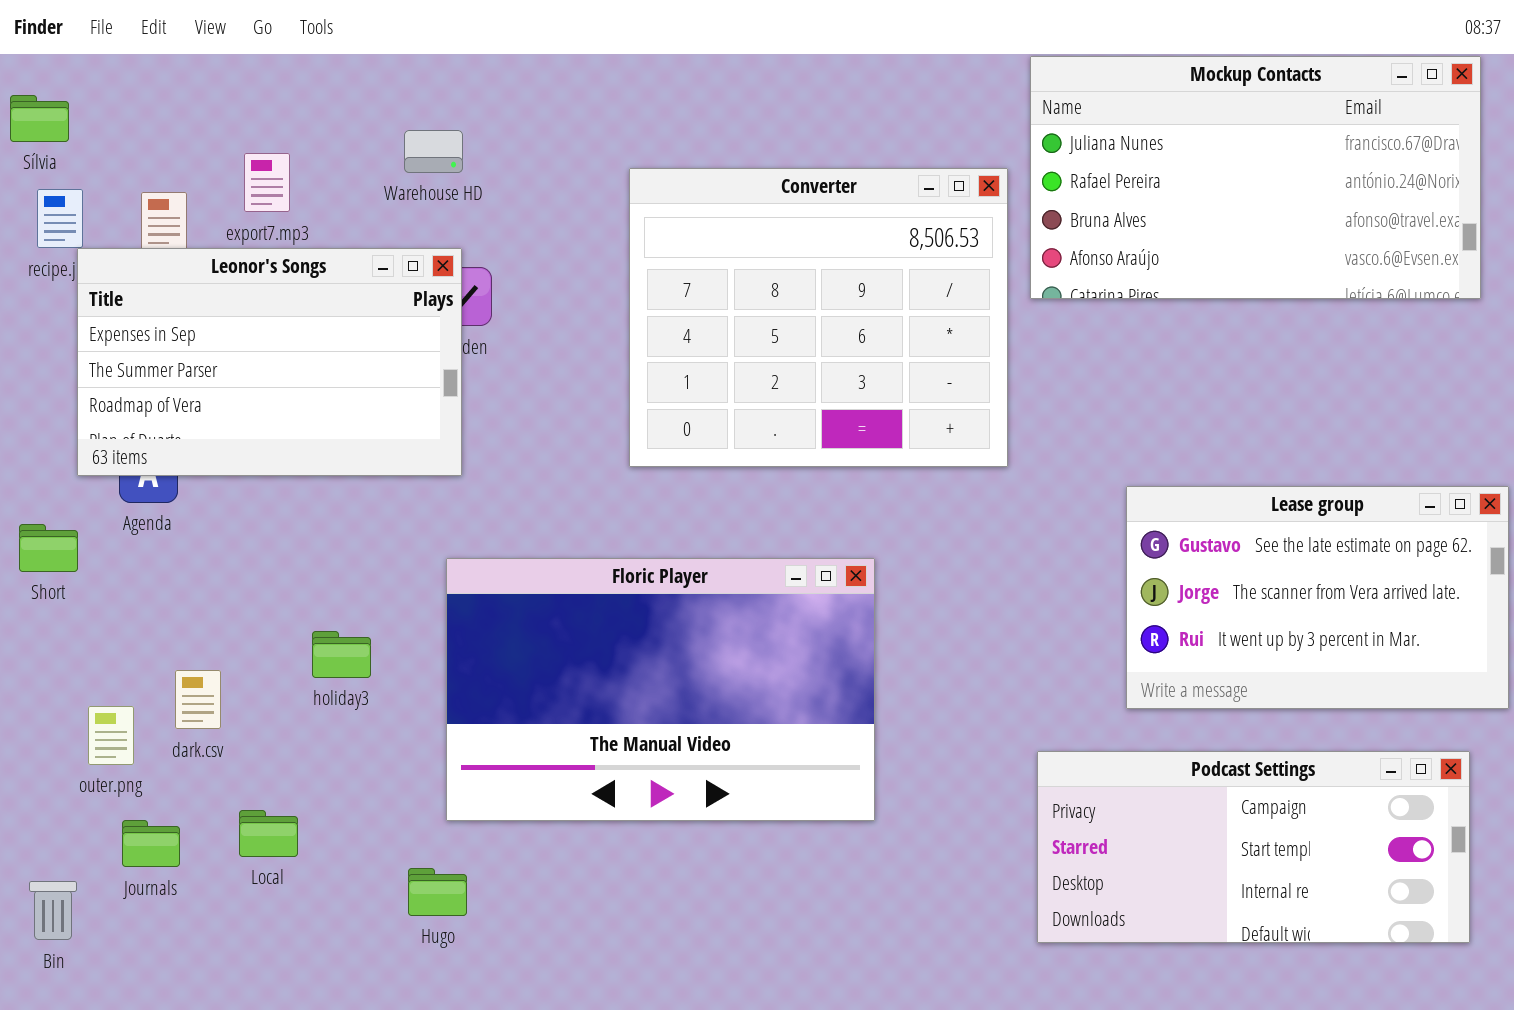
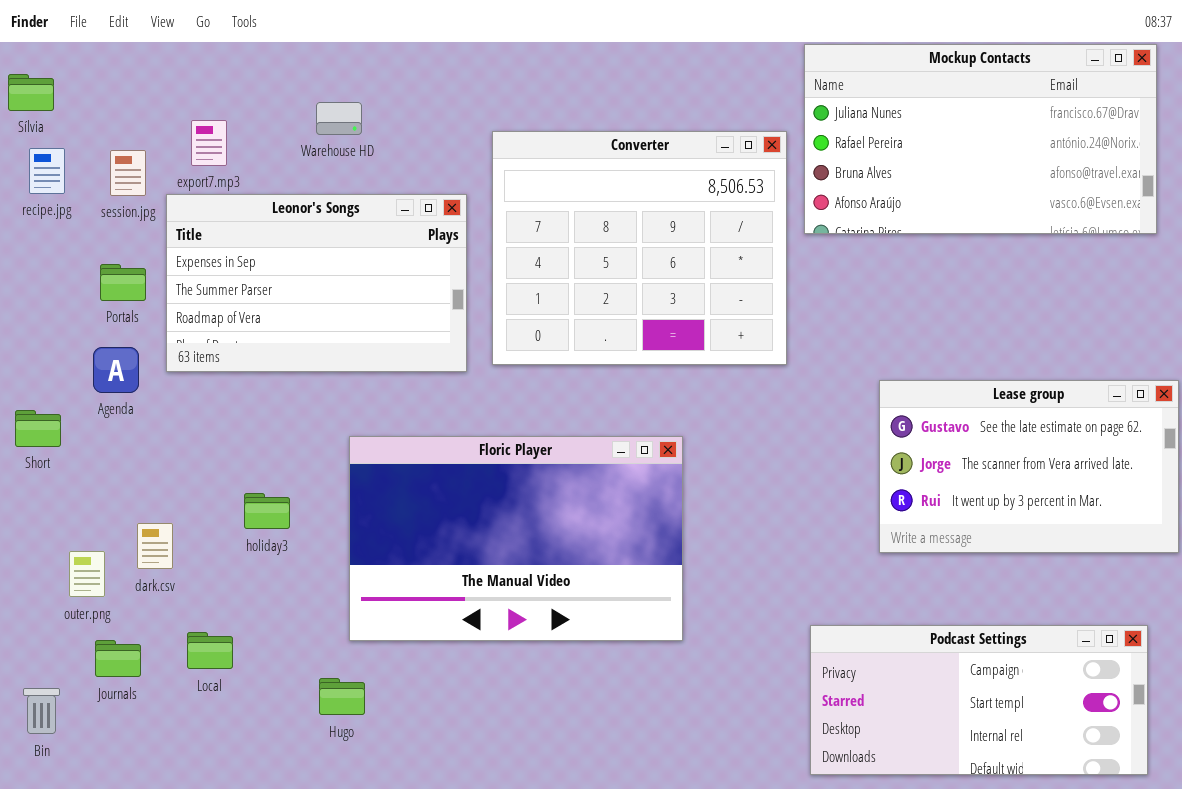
Leonor's Songs: [77,248,462,476] -> [166,194,467,372], moved
Podcast Settings: [1037,751,1470,943] -> [810,625,1148,775], moved

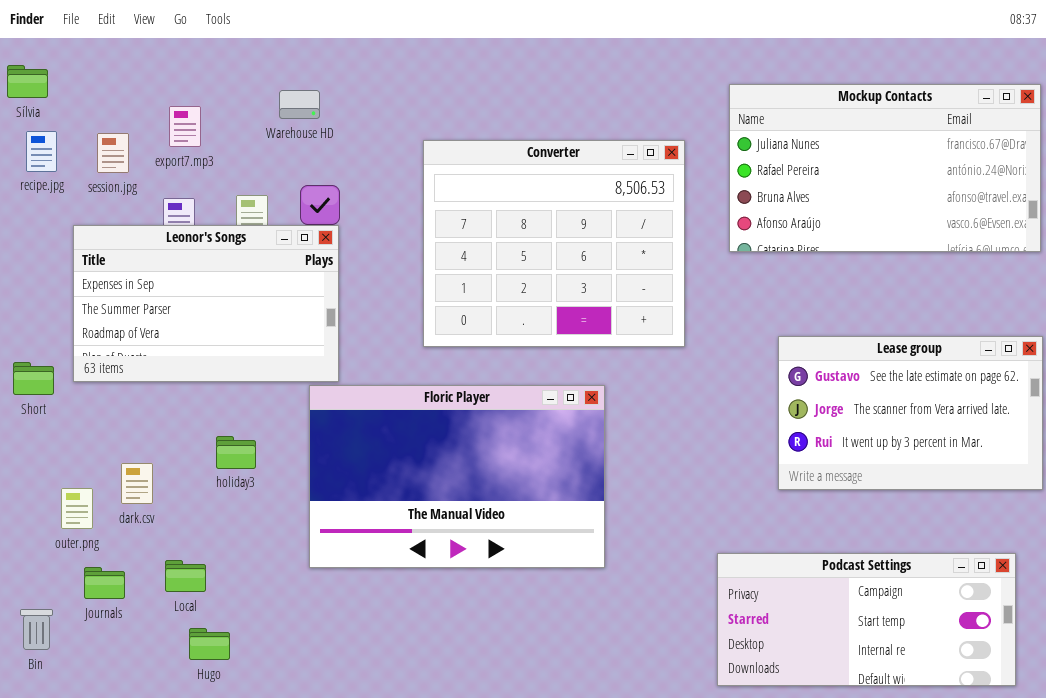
Mockup Contacts: [804,44,1157,234] -> [729,84,1041,252], moved
Converter: [492,131,787,365] -> [423,140,685,347], moved
Leonor's Songs: [166,194,467,372] -> [73,225,339,382], moved
Hugo: [319,678,365,715] -> [189,628,230,660], moved

